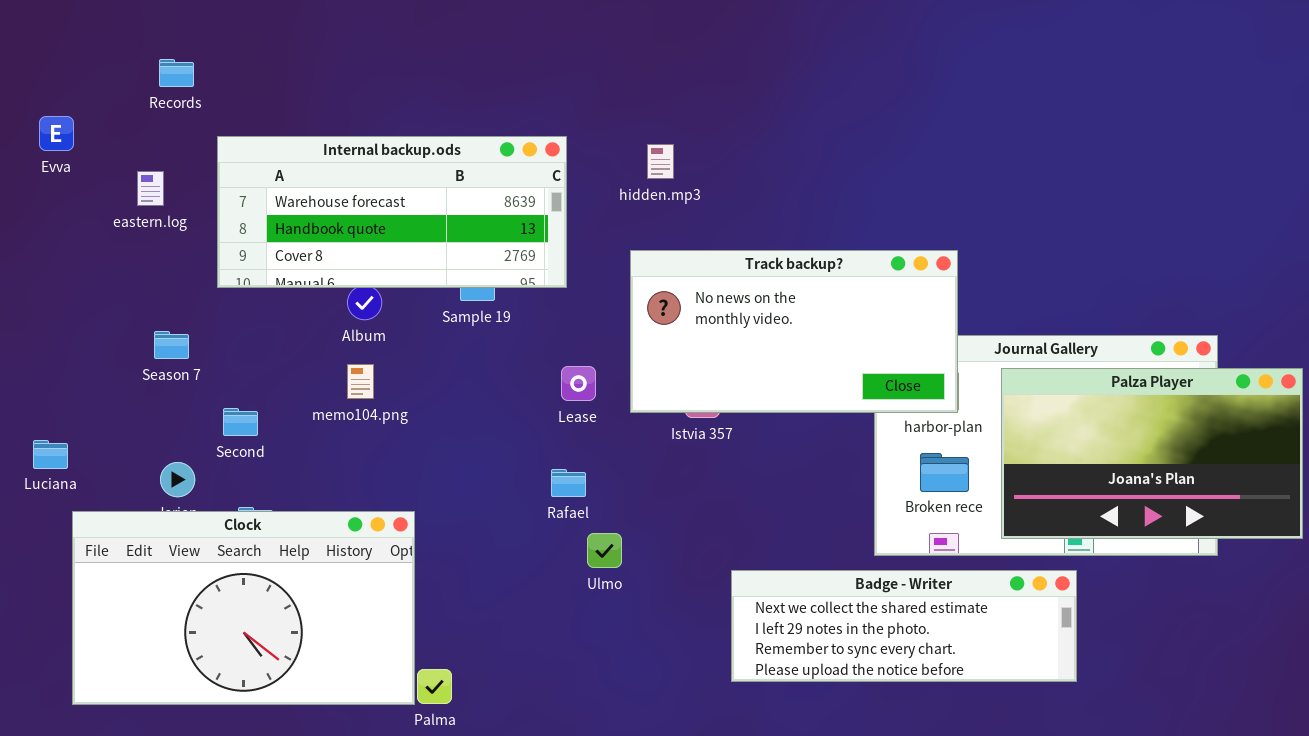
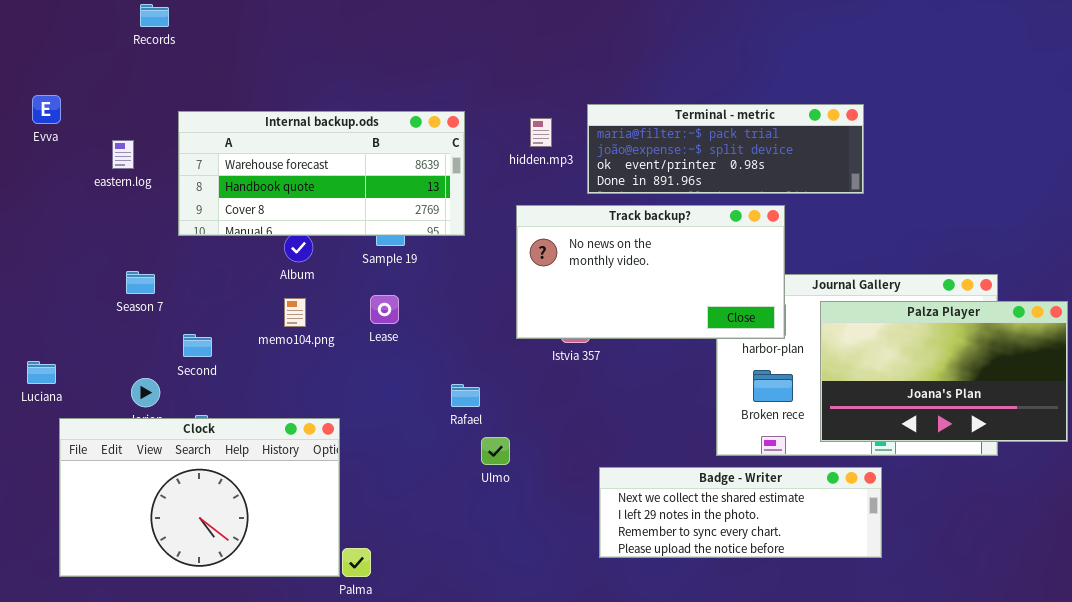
Records: [159,59,194,87] -> [140,4,169,27], moved
Terminal - metric: none -> [587,104,864,194], opened
Lease: [561,366,596,401] -> [370,295,399,324], moved

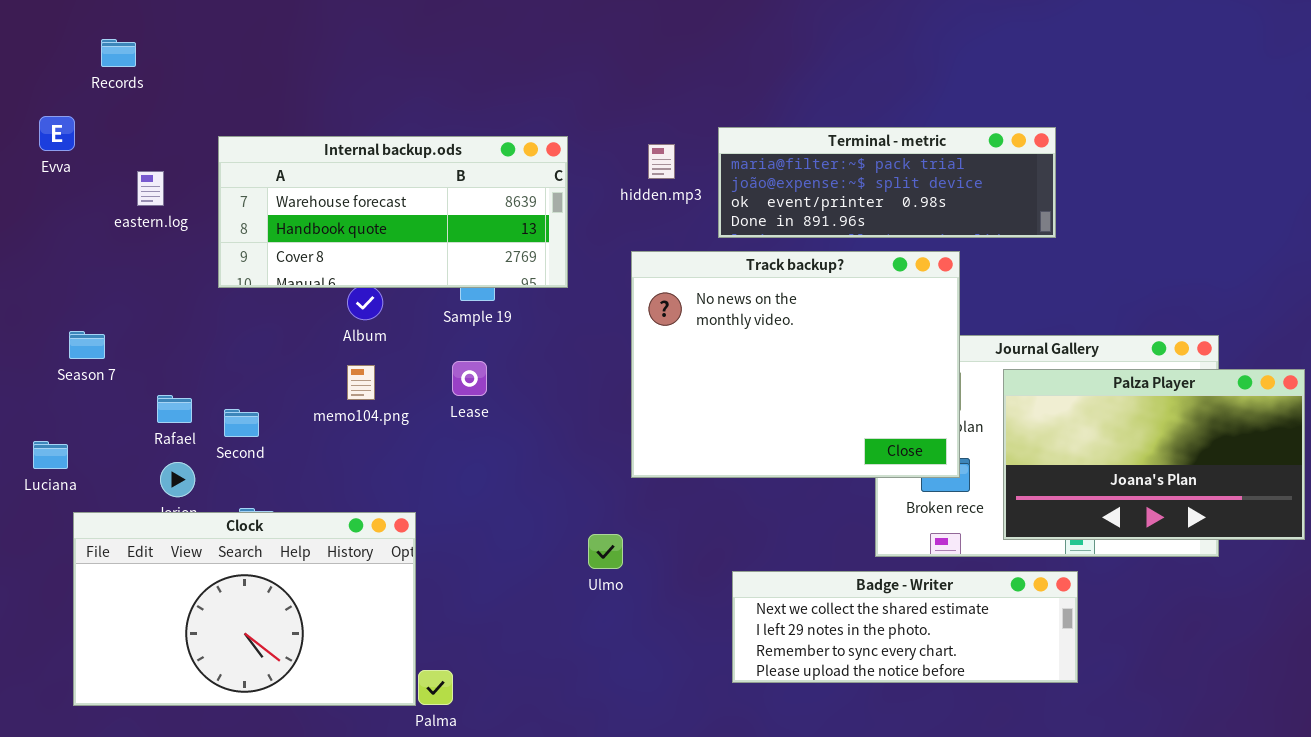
Records: [140,4,169,27] -> [101,39,136,67], moved
Track backup?: [516,205,785,339] -> [631,251,960,478], resized
Season 7: [126,271,155,294] -> [69,331,105,359], moved
Rafael: [451,384,480,407] -> [157,395,192,423], moved

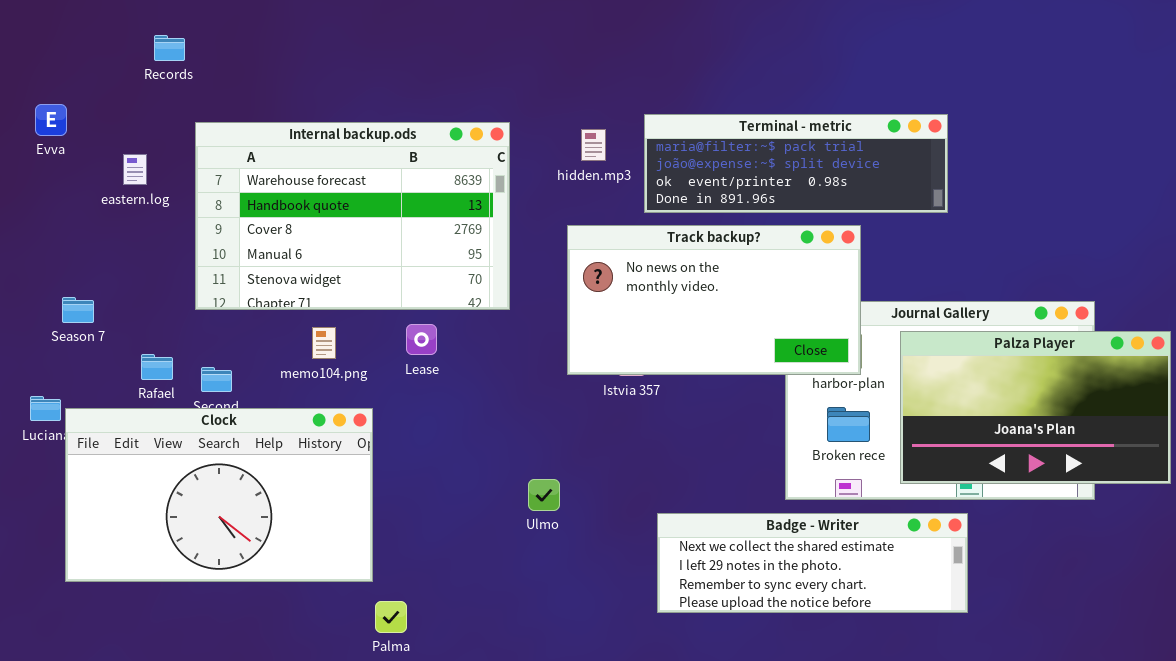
Records: [101,39,136,67] -> [154,35,185,61], moved
Internal backup.ods: [218,136,568,288] -> [195,122,510,310], resized
Track backup?: [631,251,960,478] -> [567,225,861,375], resized
Clock: [73,512,416,706] -> [65,408,373,582], moved

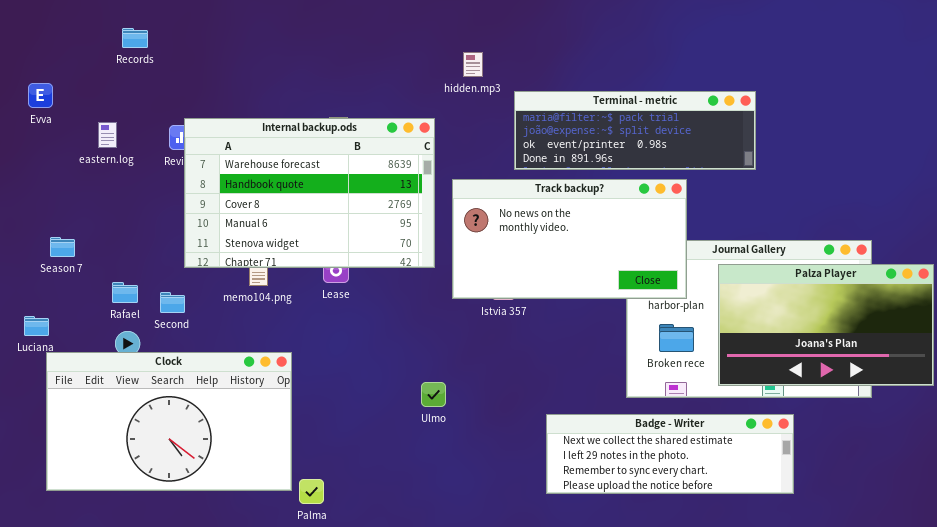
Internal backup.ods: [195,122,510,310] -> [184,118,435,268], moved
hidden.mp3: [581,129,606,161] -> [463,52,483,77], moved
Clock: [65,408,373,582] -> [46,352,292,491], moved
Badge - Writer: [657,513,968,613] -> [546,414,794,494], moved

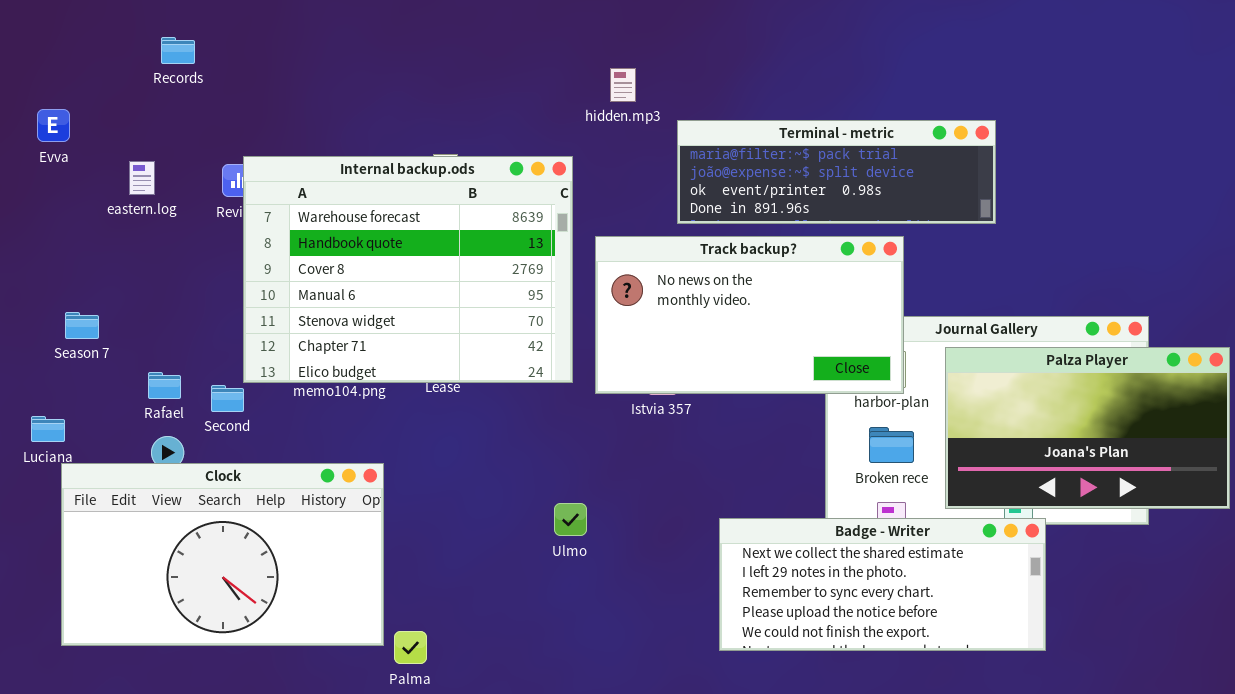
Internal backup.ods: [184,118,435,268] -> [243,156,573,383], resized
Badge - Writer: [546,414,794,494] -> [719,518,1046,651], resized

